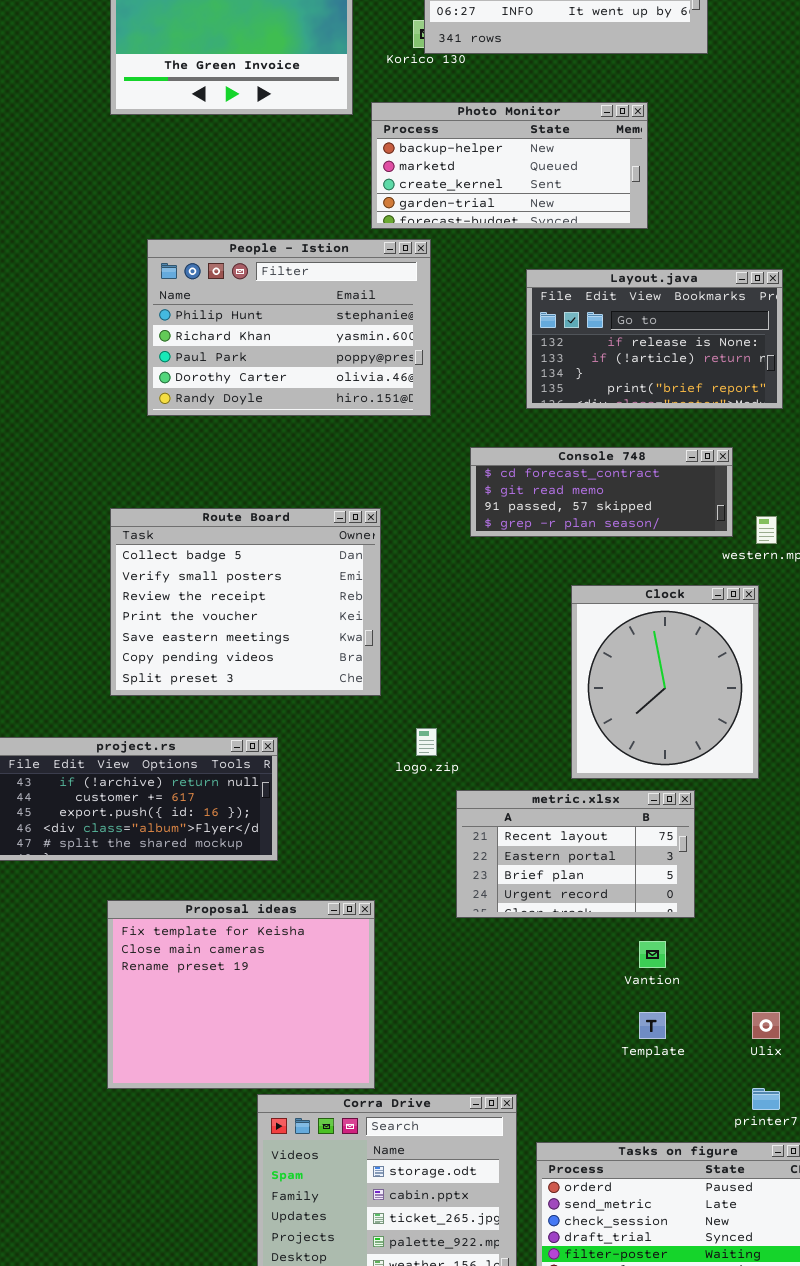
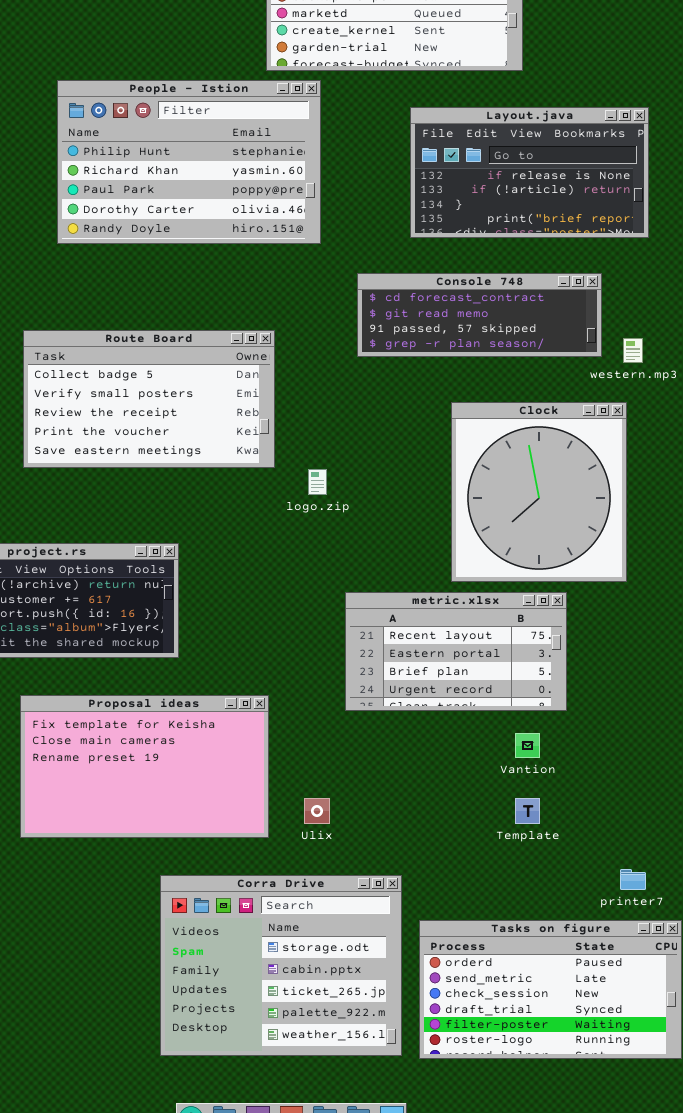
Route Board: [110,508,381,696] -> [23,330,275,468], resized
logo.zip: [416,728,437,756] -> [308,469,327,495], moved
Proposal ideas: [107,900,375,1089] -> [20,695,269,838], resized
Ulix: [752,1012,780,1039] -> [304,798,330,824], moved

